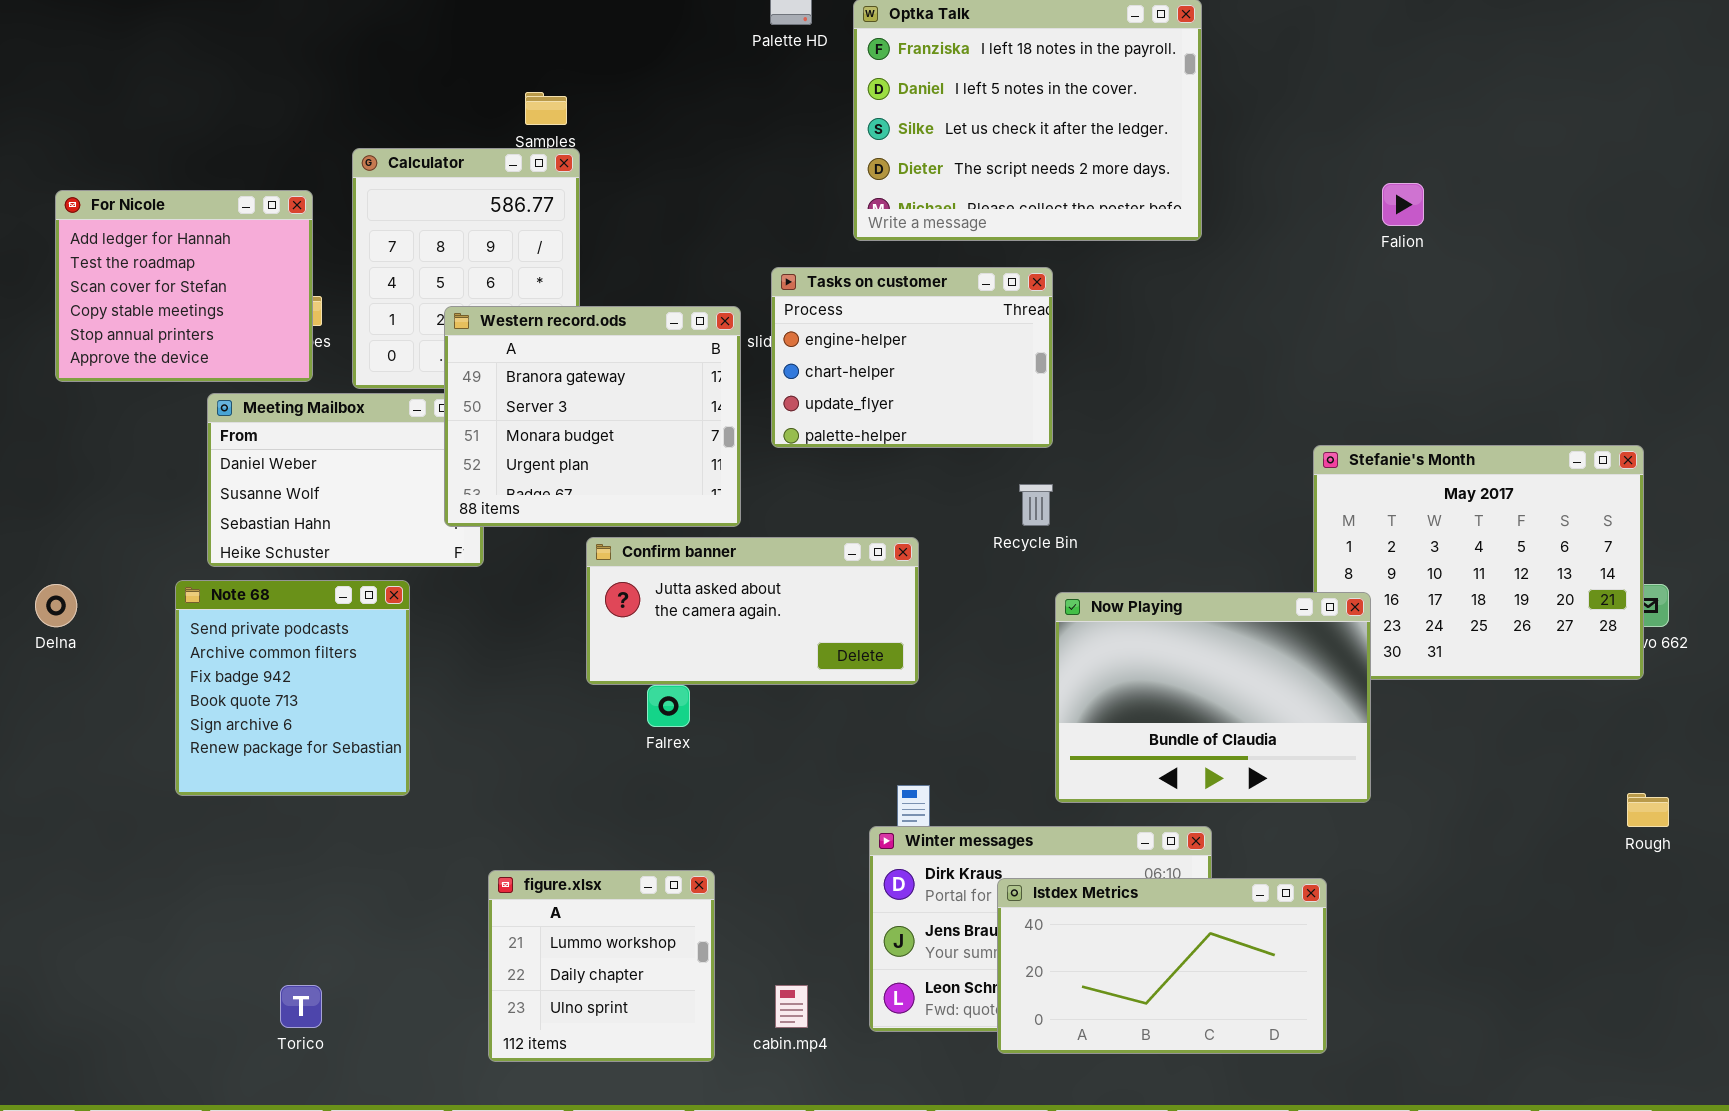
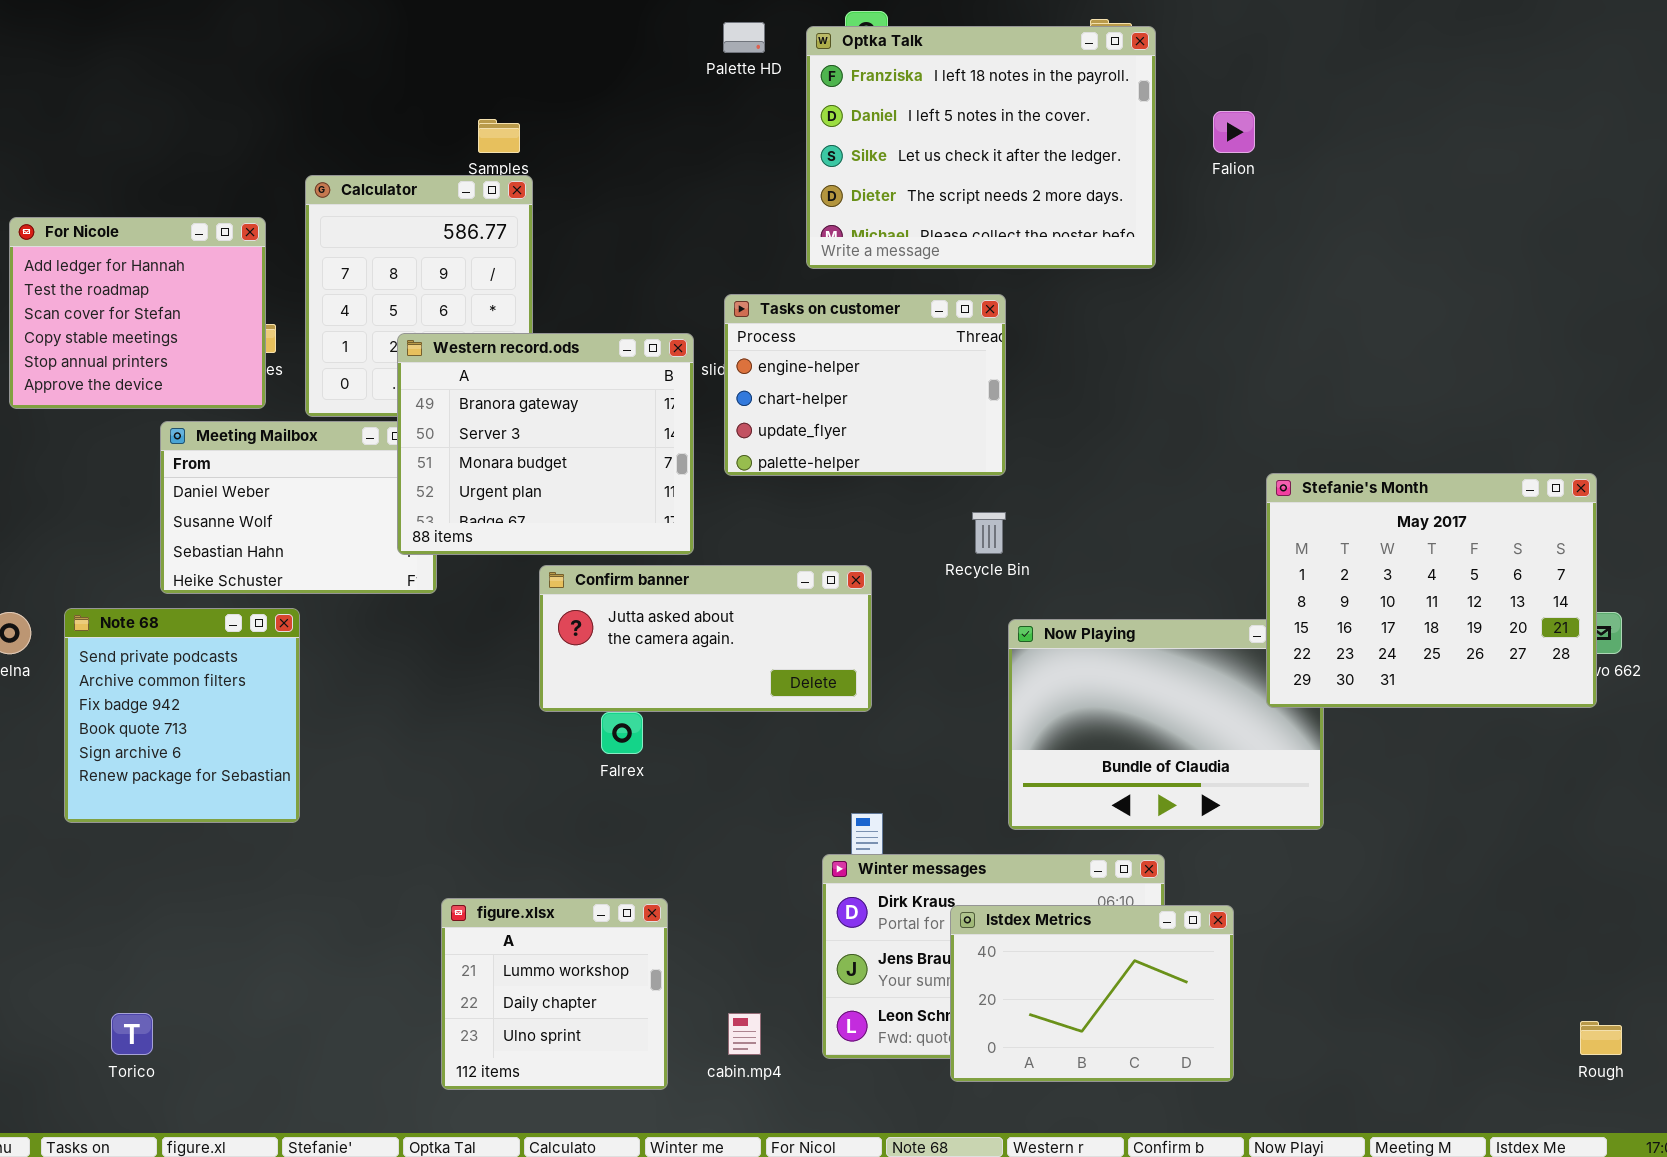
Falion: [1382,183,1424,226] -> [1213,111,1255,153], moved
Stefanie's Month: [1313,445,1644,680] -> [1266,473,1597,708], raised
Note 68: [175,580,410,796] -> [64,608,300,823], moved
Rough: [1627,793,1669,827] -> [1580,1021,1622,1055], moved
Istdex Metrics: [997,878,1327,1054] -> [950,905,1234,1082], resized
Torico: [280,985,322,1028] -> [111,1013,153,1055], moved

